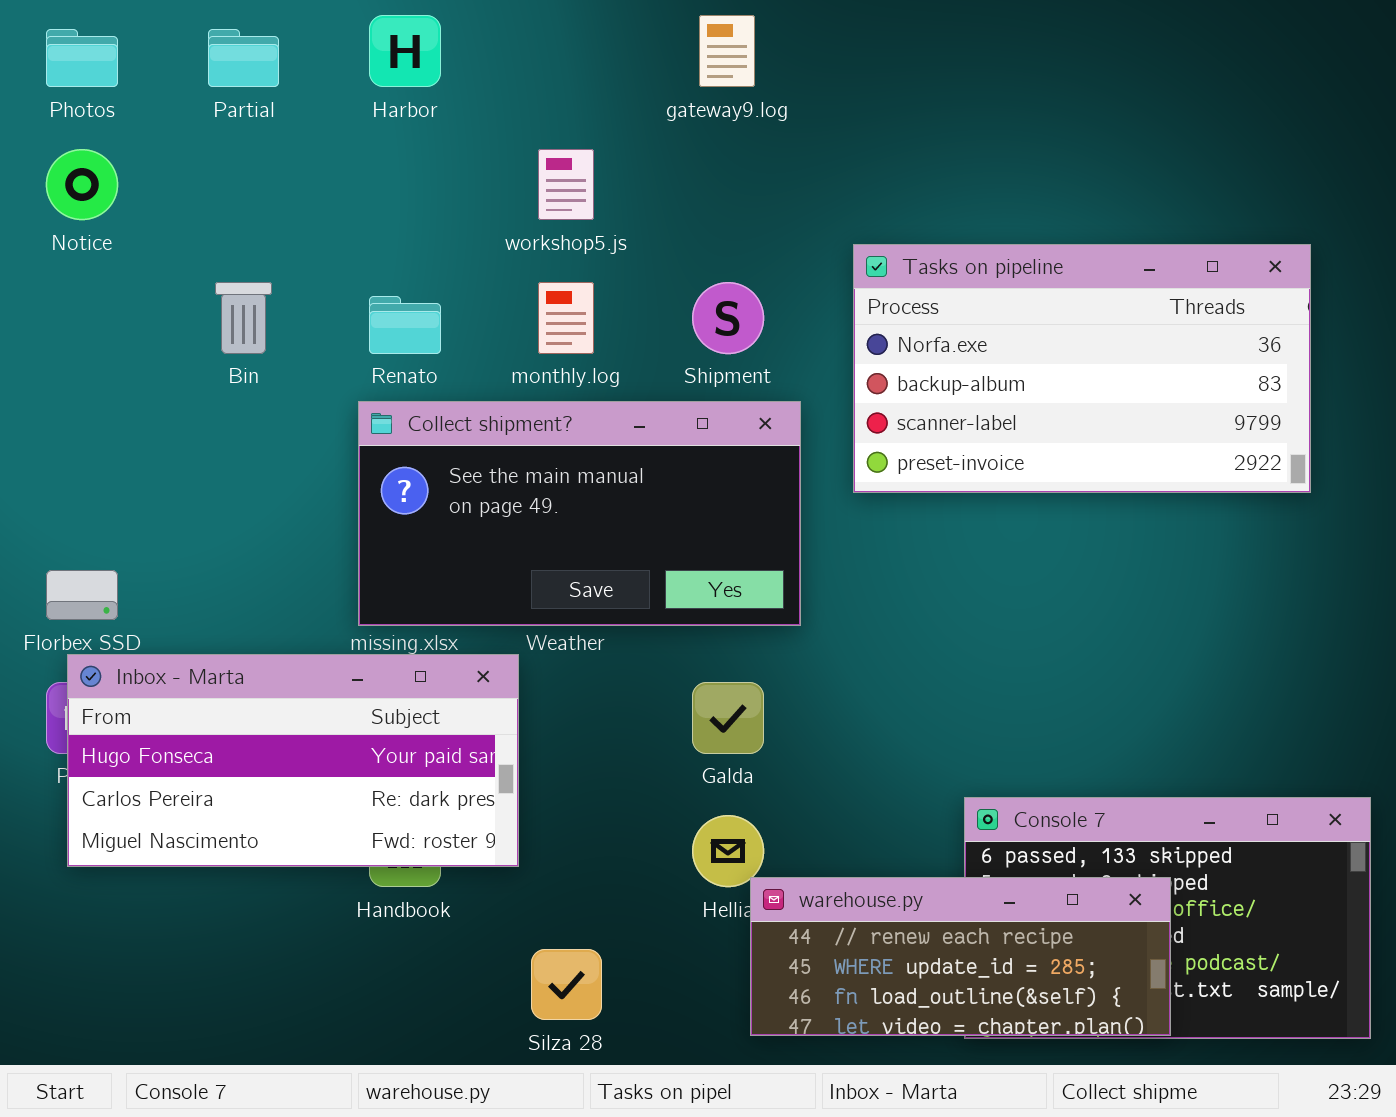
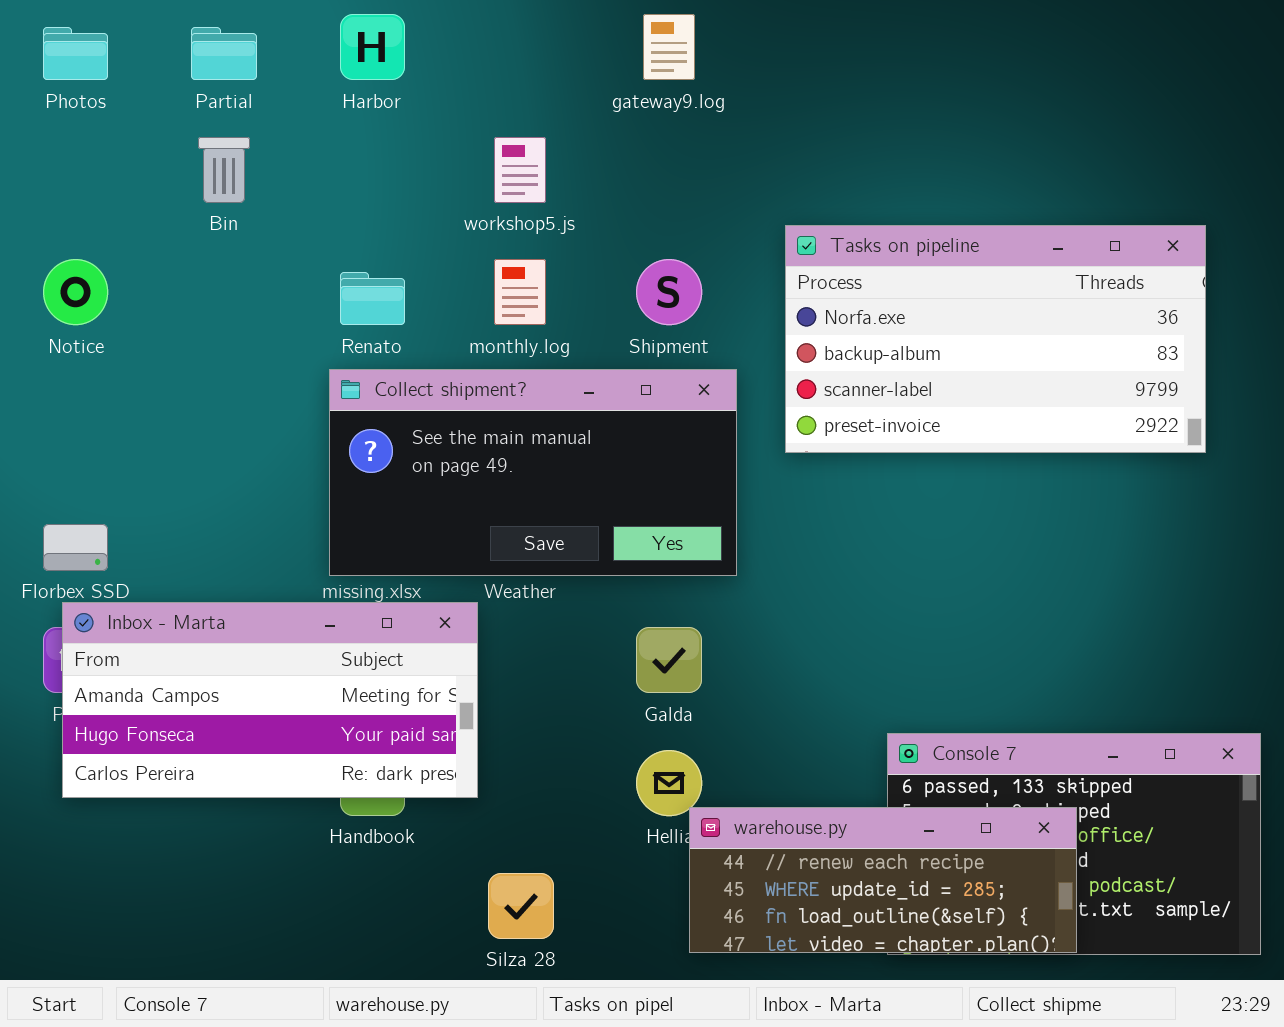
Notice: [46,149,118,220] -> [43,259,108,325], moved
Bin: [215,282,272,354] -> [198,137,250,203], moved
Inbox - Marta: [67,654,519,867] -> [62,602,478,798], scrolled up 1 row

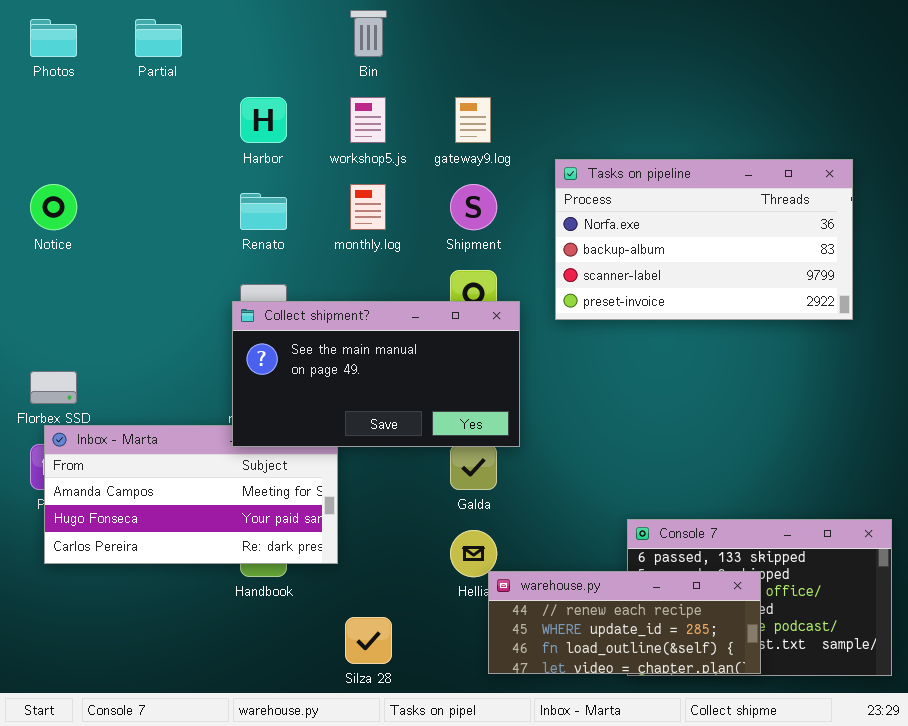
Harbor: [340,14,405,80] -> [240,97,287,143], moved
gateway9.log: [643,14,695,80] -> [455,97,491,143], moved
Bin: [198,137,250,203] -> [350,10,387,57], moved
Collect shipment?: [329,369,737,576] -> [232,301,520,447], moved

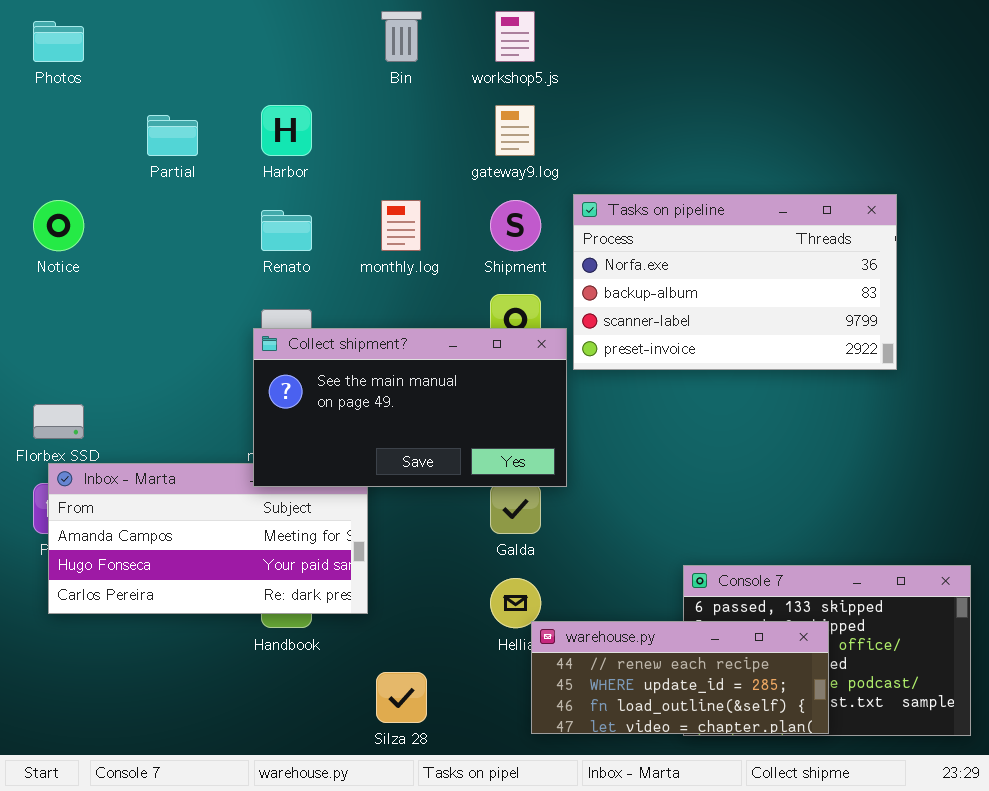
Partial: [135,19,182,57] -> [147,115,198,156], moved
workshop5.js: [350,97,386,143] -> [495,11,535,62], moved
Tasks on pipeline: [555,159,853,320] -> [573,194,897,370], moved

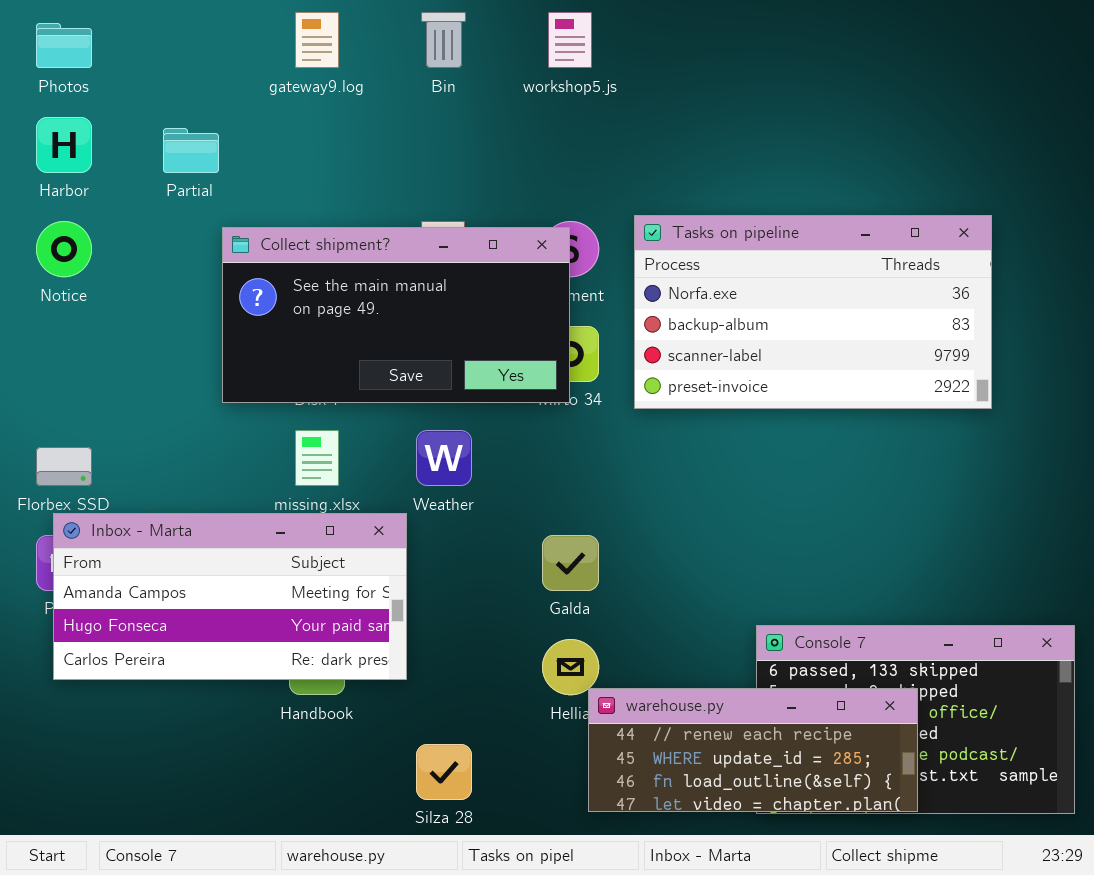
Harbor: [261,105,312,156] -> [36,117,92,173], moved
gateway9.log: [495,105,535,156] -> [295,12,339,68], moved
Collect shipment?: [253,328,567,487] -> [222,227,570,403], moved

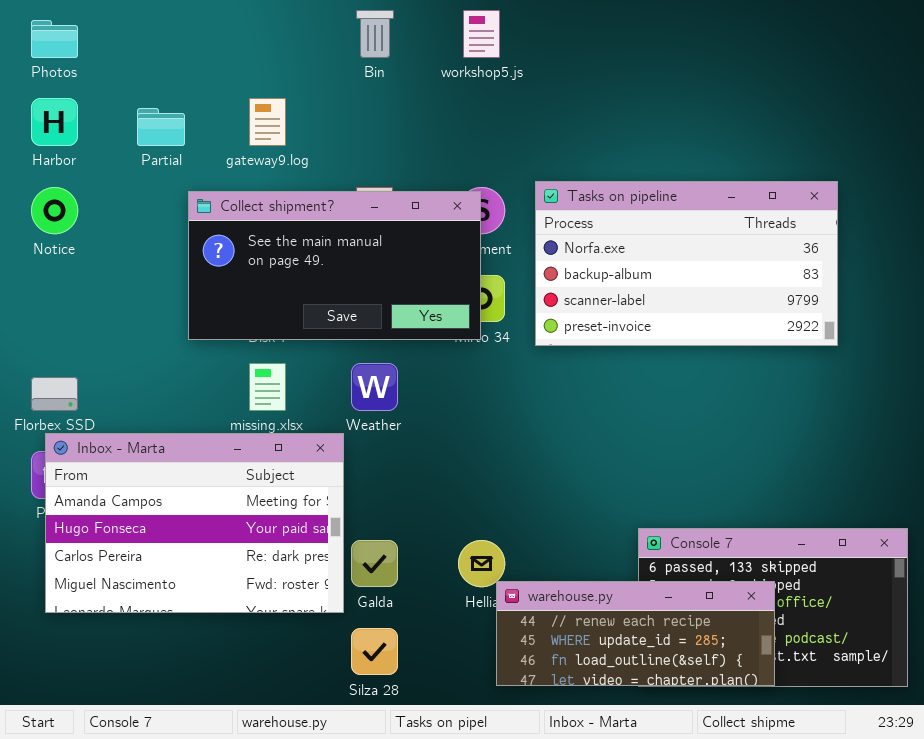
gateway9.log: [295,12,339,68] -> [249,98,286,146], moved
Inbox - Marta: [53,513,407,680] -> [45,433,344,613], resized
Galda: [542,535,599,591] -> [351,540,398,587], moved

